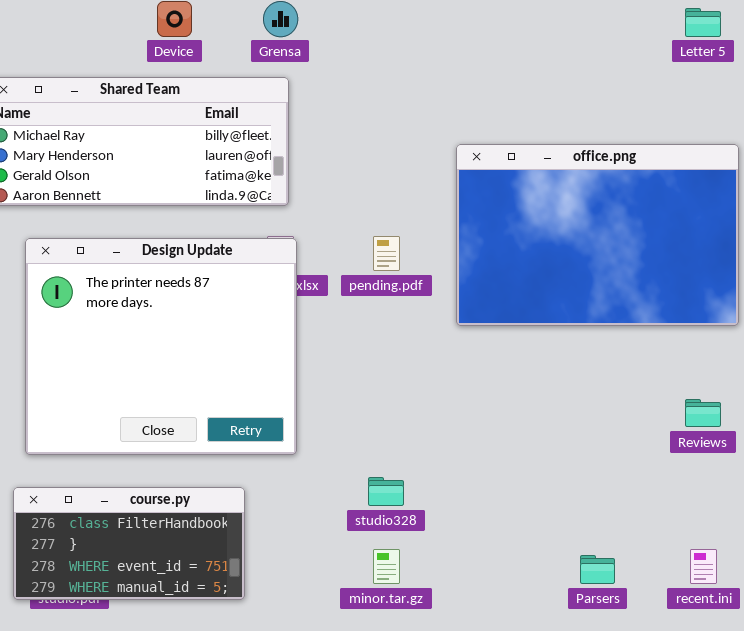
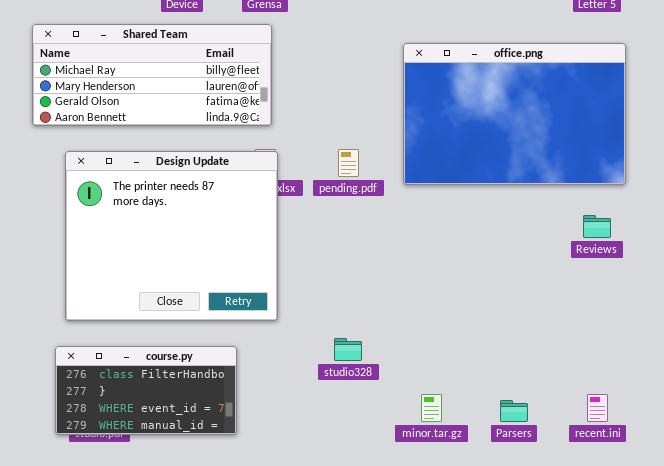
office.png: [456,144,739,326] -> [403,43,626,185], moved
Reviews: [685,399,721,427] -> [583,215,611,238], moved
minor.tar.gz: [373,549,400,584] -> [421,394,442,422], moved

